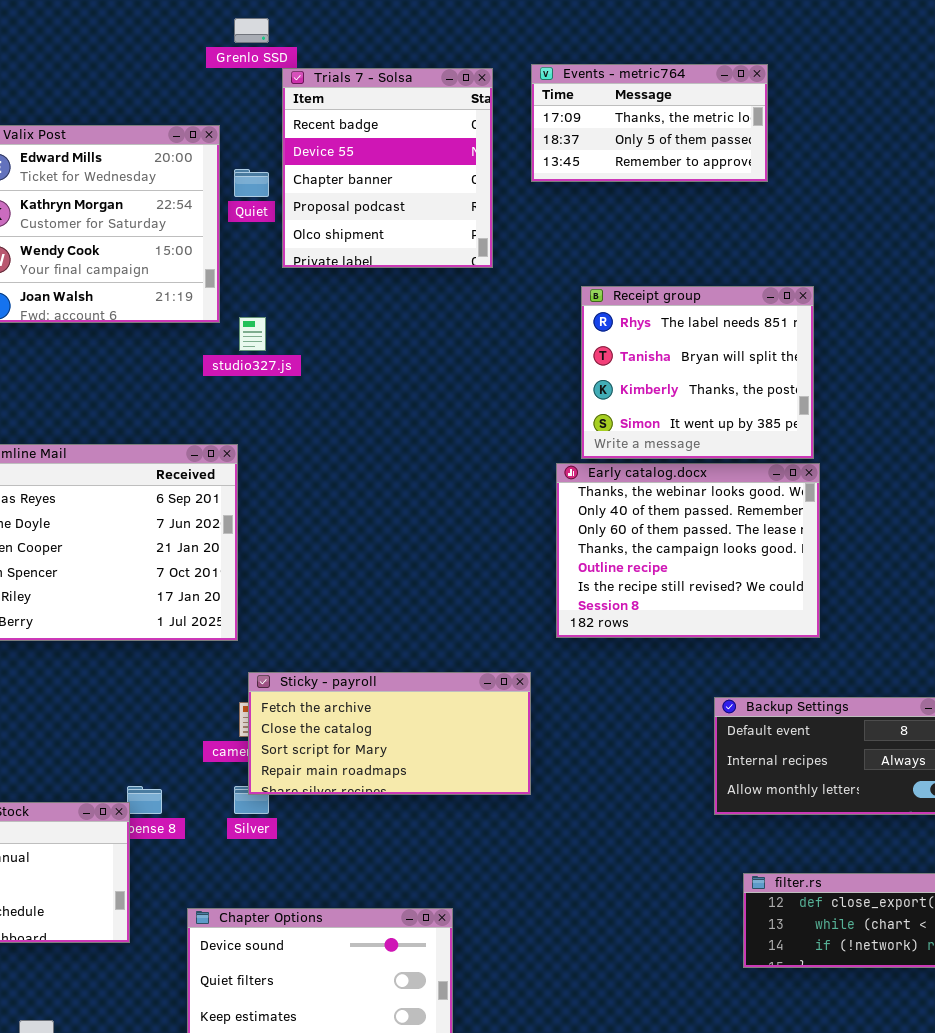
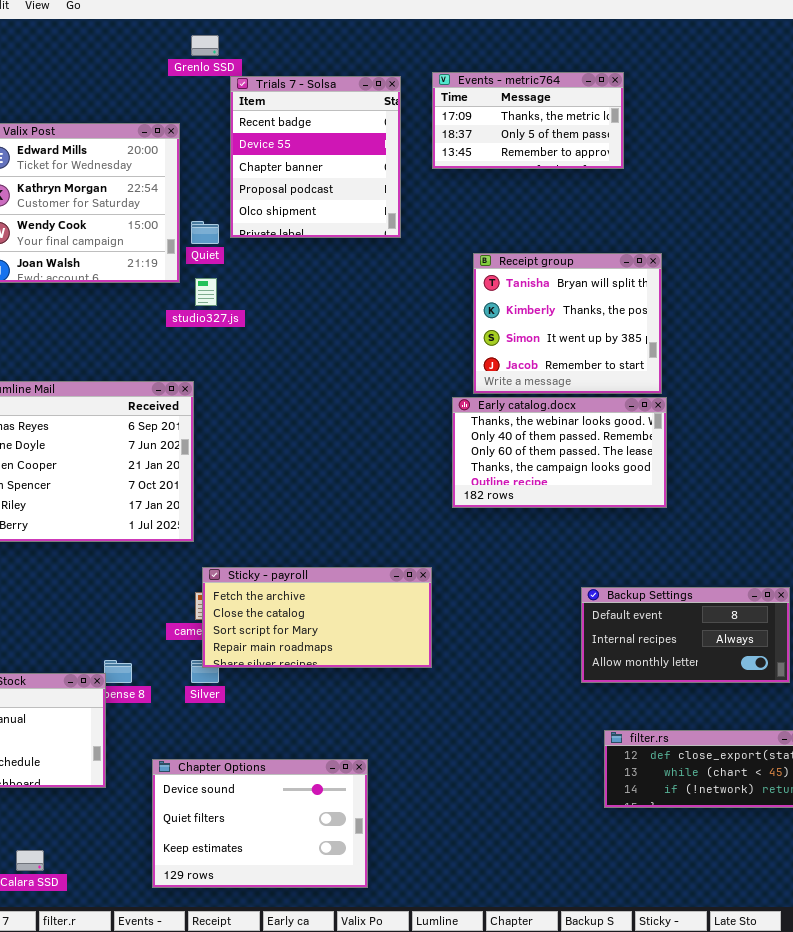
Quiet: [234,169,269,197] -> [191,221,219,244], moved
Receipt group: [581,286,814,459] -> [473,253,662,394], scrolled down 1 row
Early catalog.docx: [556,463,820,638] -> [452,397,667,508], resized

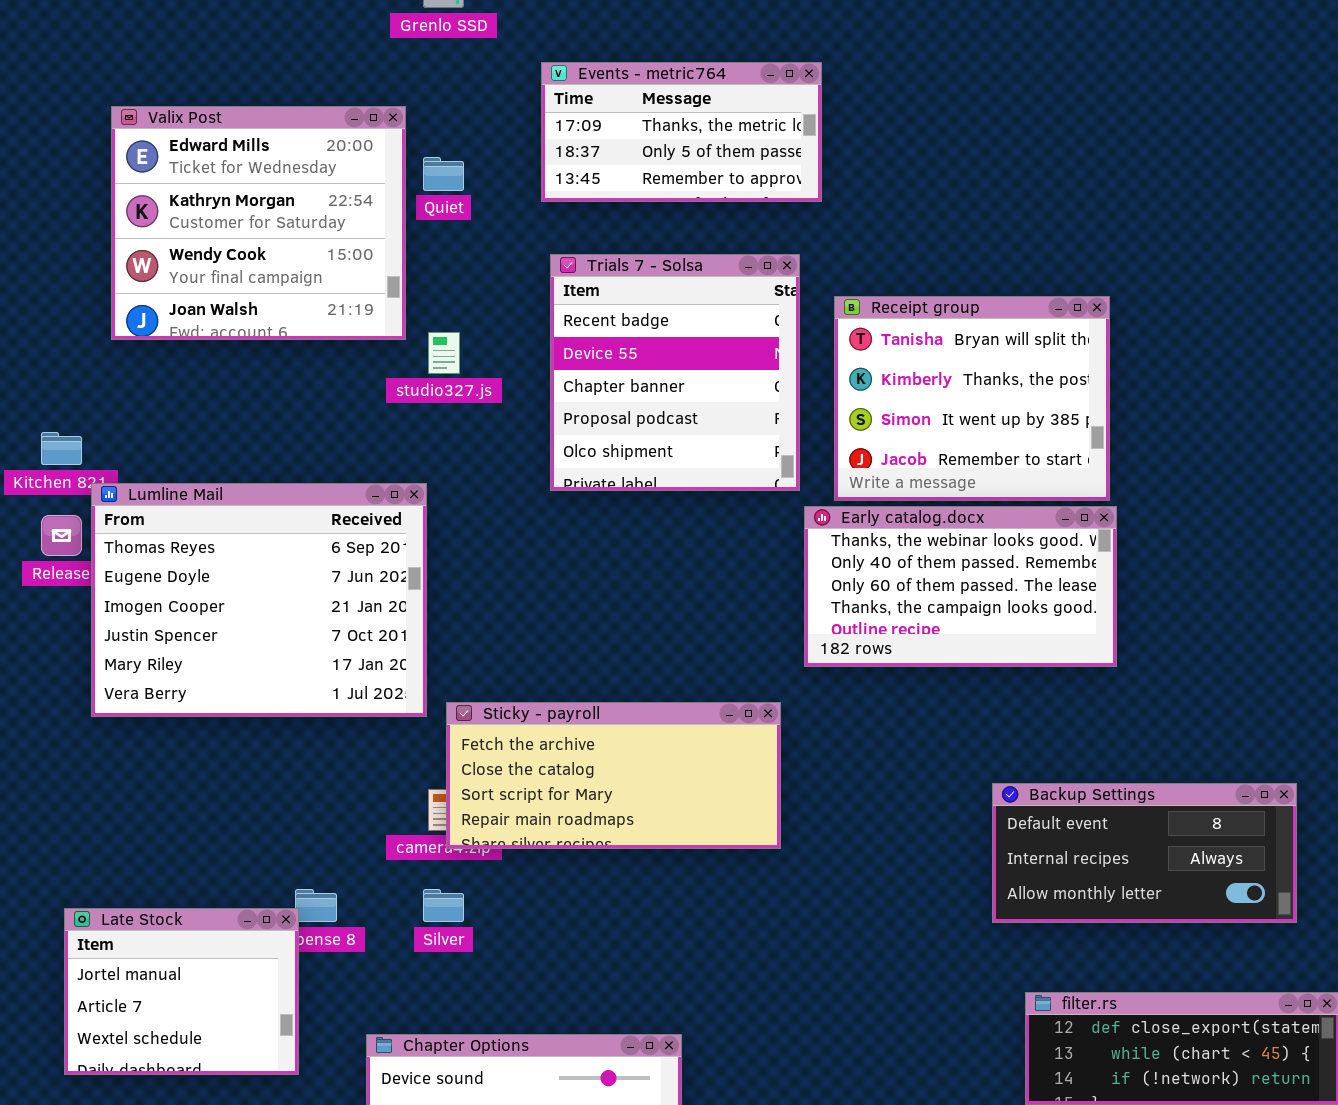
Events - metric764: [432,72,624,169] -> [541,62,822,202], moved
Trials 7 - Solsa: [230,76,401,238] -> [550,254,800,491], moved
Quiet: [191,221,219,244] -> [423,157,464,191], moved
Sticky - payroll: [202,567,432,668] -> [446,702,781,849], moved

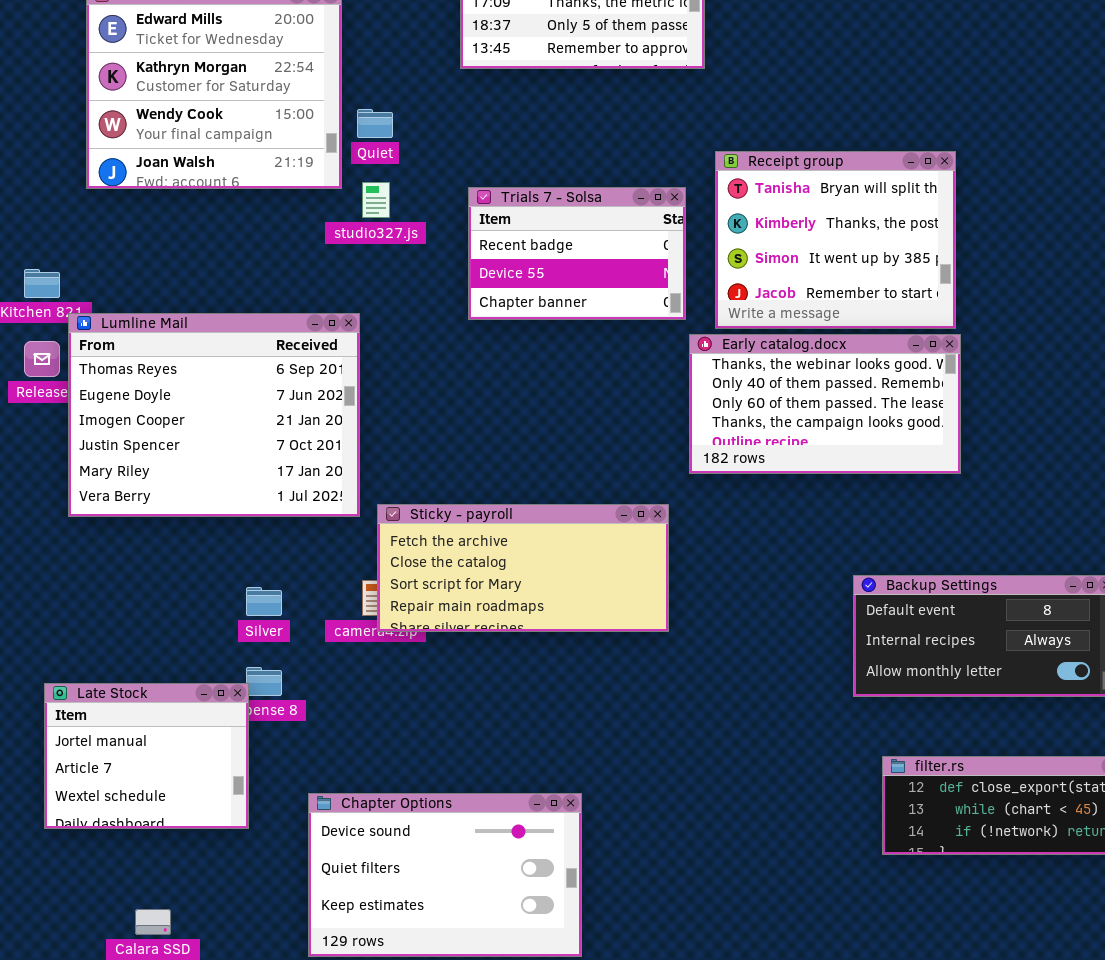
Quiet: [423,157,464,191] -> [357,109,393,138], moved
Trials 7 - Solsa: [550,254,800,491] -> [468,187,686,320], resized
Silver: [423,889,464,922] -> [246,587,282,616], moved

